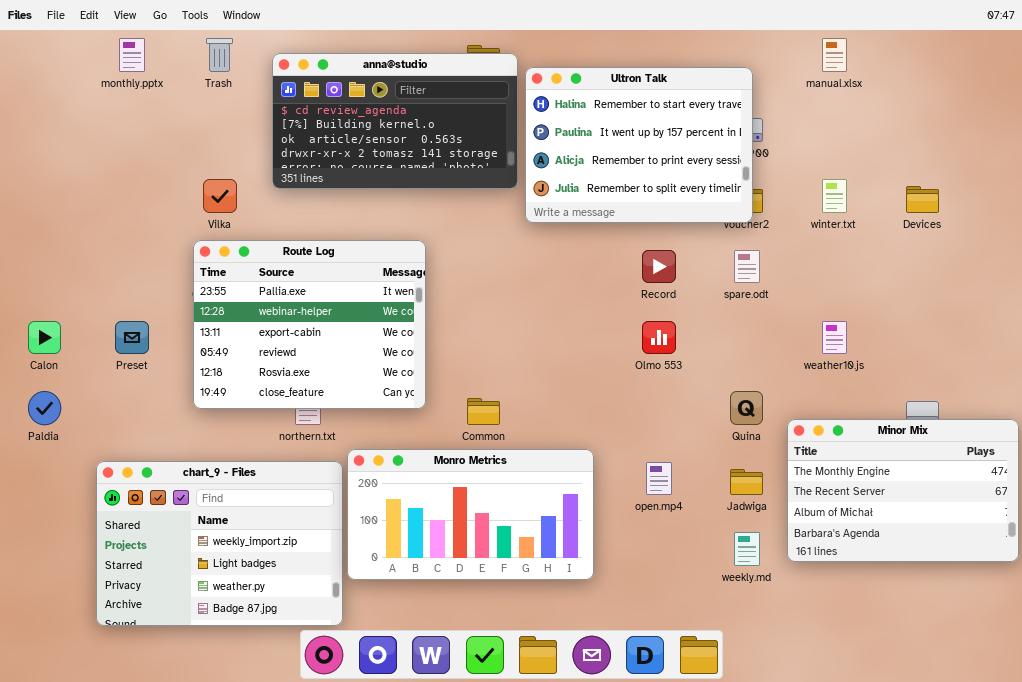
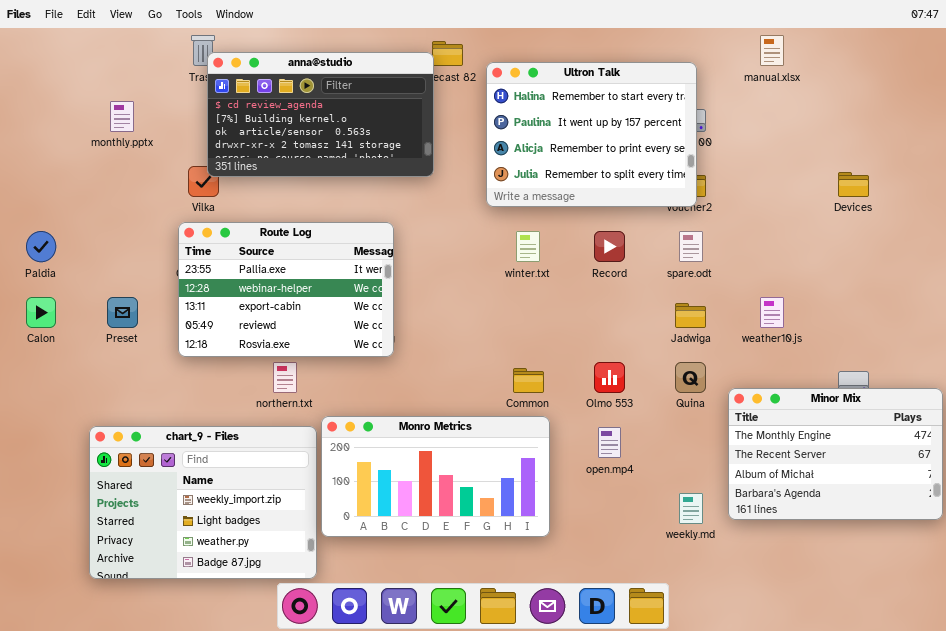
monthly.pptx: [119,38,145,72] -> [110,101,134,132], moved
anna@studio: [272,53,518,189] -> [207,52,434,177], moved
winter.txt: [822,179,847,213] -> [516,231,540,262], moved
Route Log: [193,240,426,409] -> [178,222,394,357], resized
Olmo 553: [642,321,676,354] -> [594,362,625,393], moved
Paldia: [28,391,61,425] -> [26,231,56,262], moved
Common: [467,398,500,425] -> [513,368,544,393], moved
Jadwiga: [730,469,763,495] -> [675,303,706,328], moved

